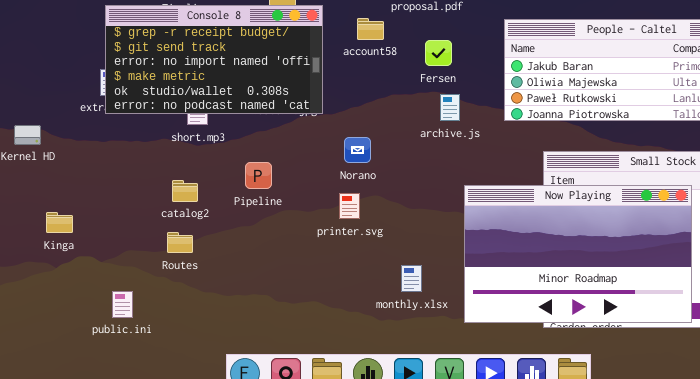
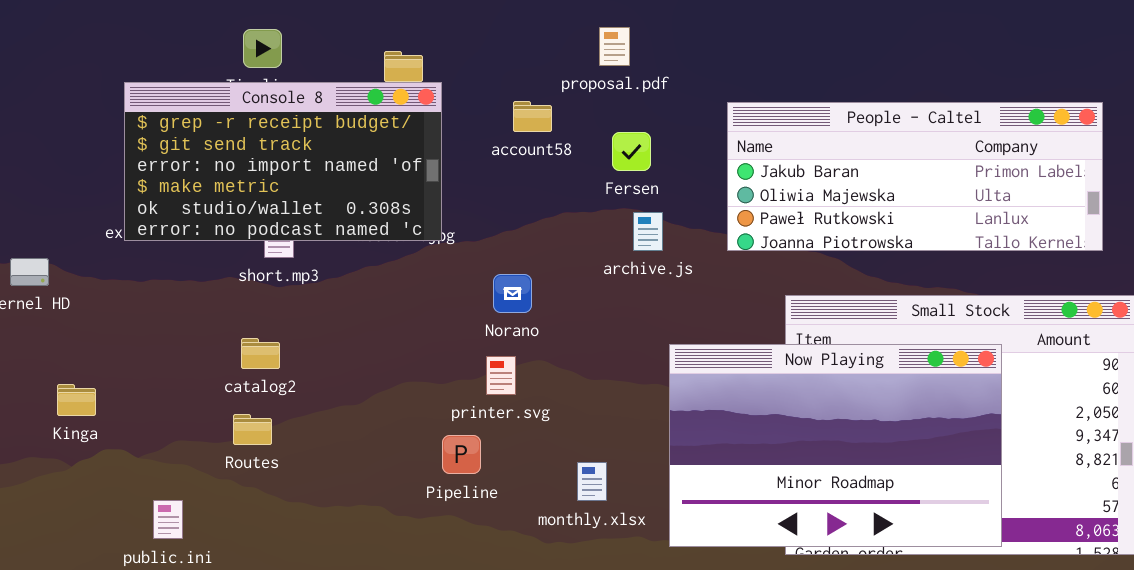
Console 8: [105,5,323,114] -> [124,82,442,241], moved
Pipeline: [245,162,272,189] -> [442,435,481,474], moved

